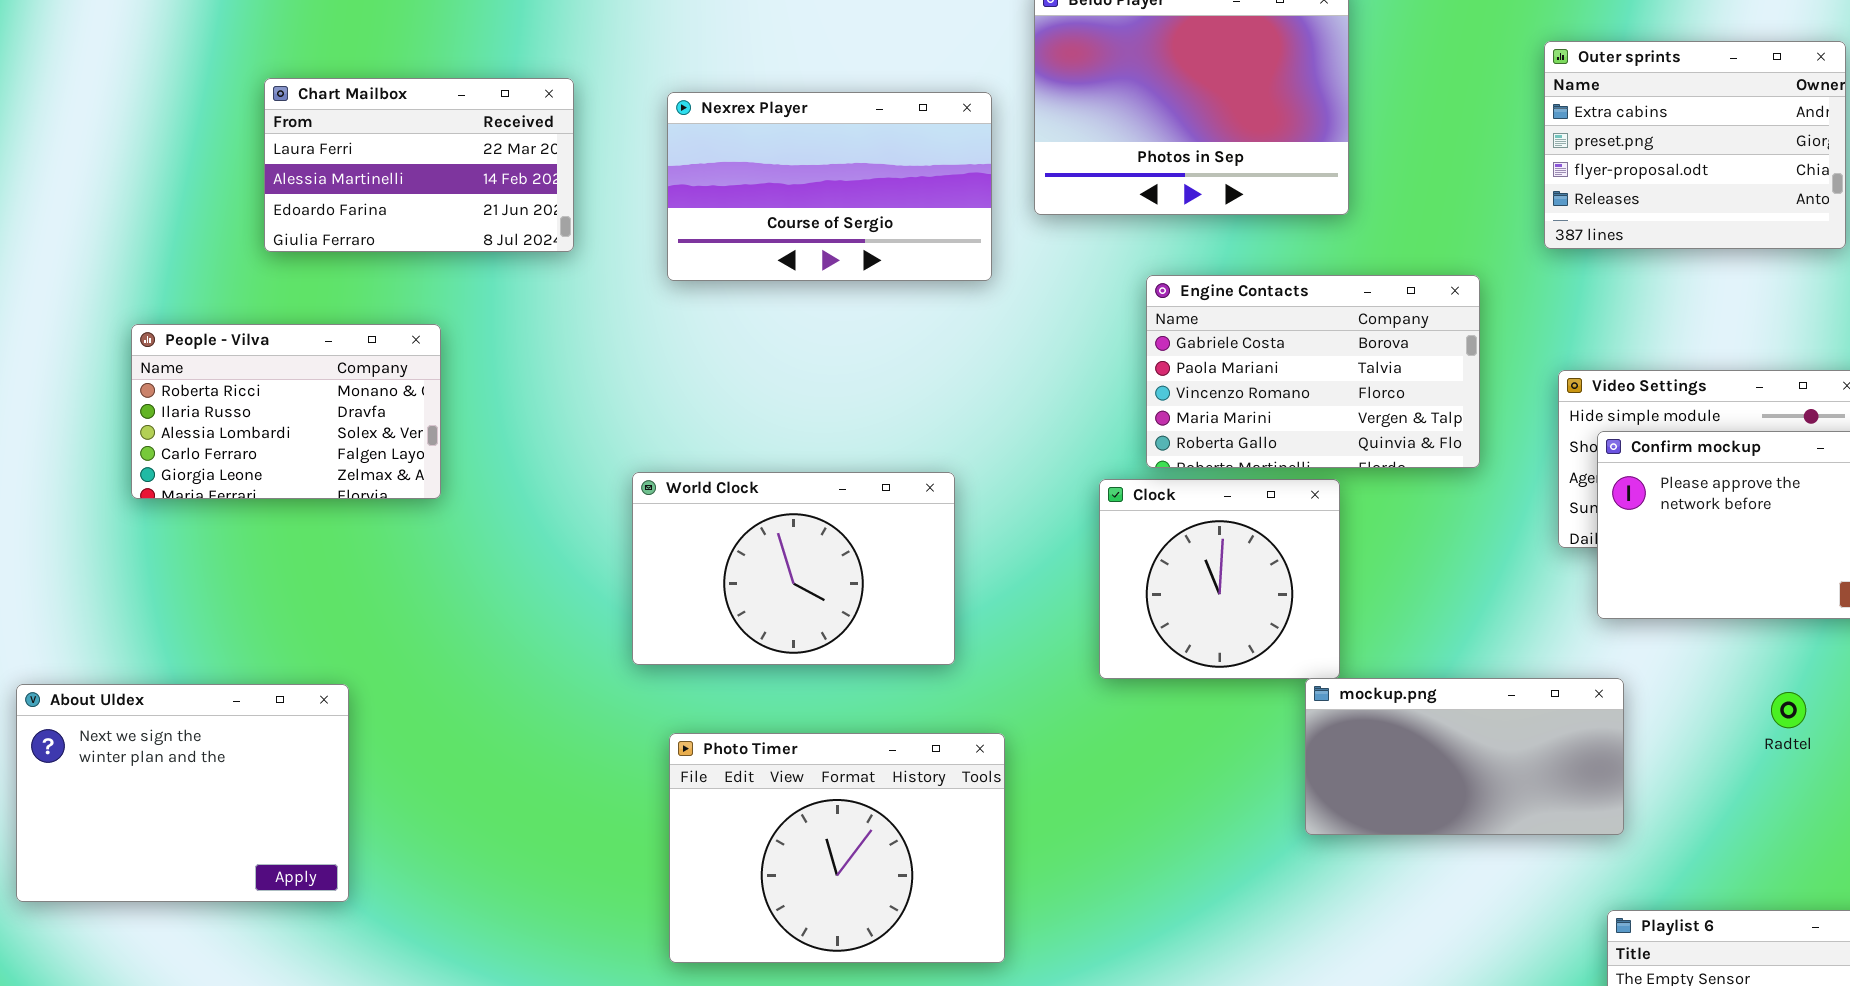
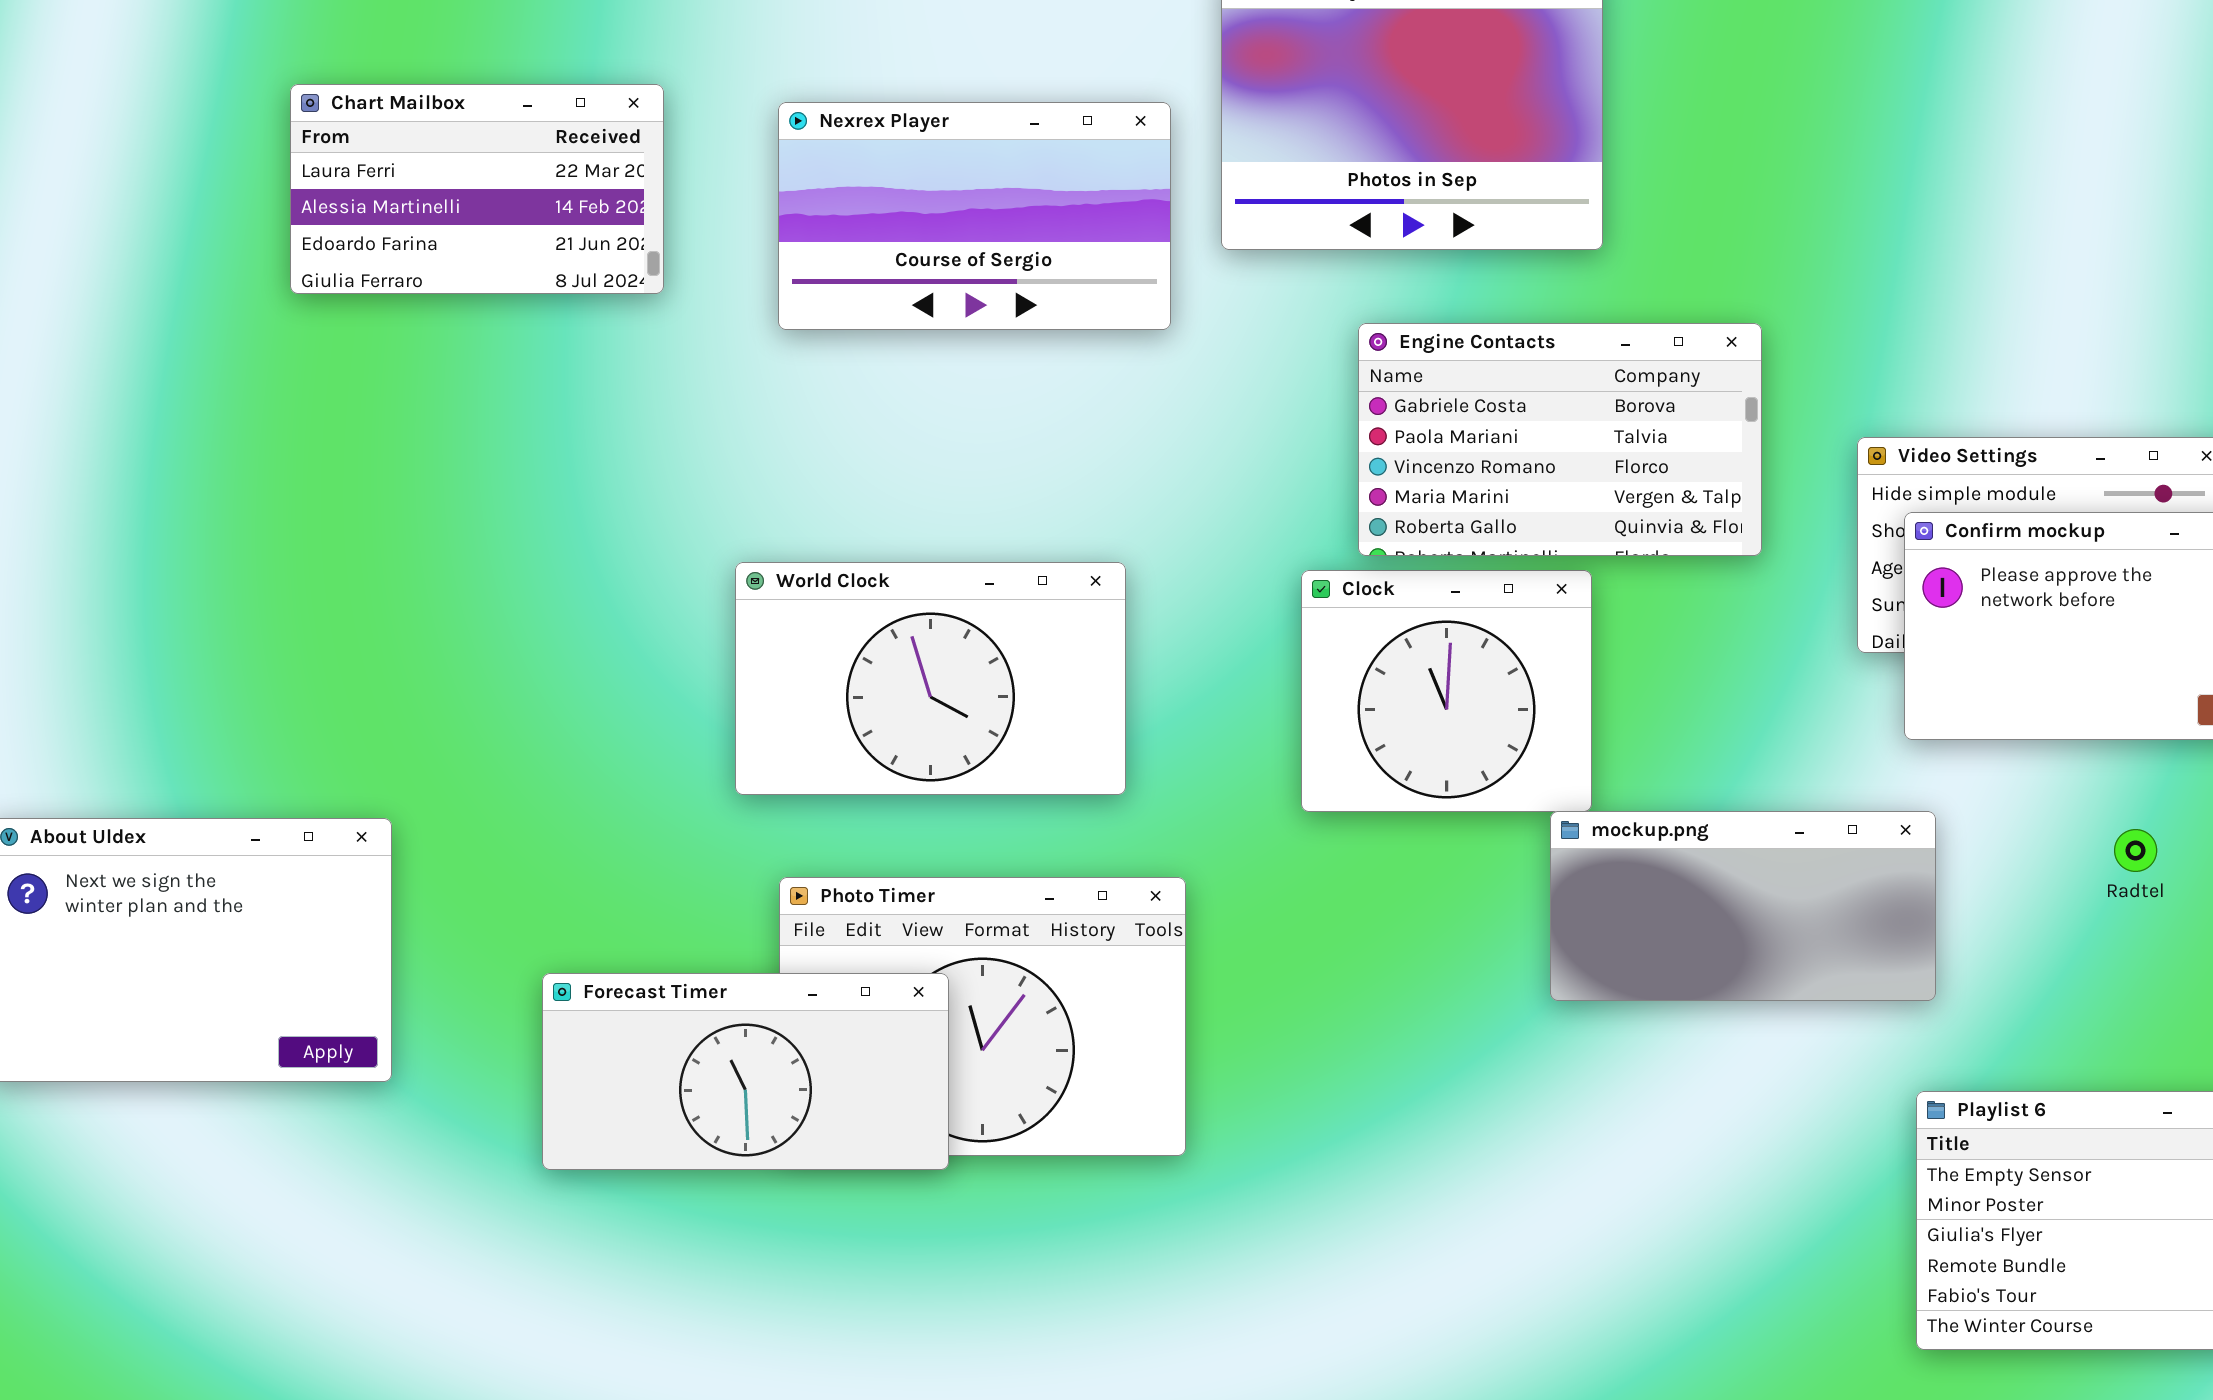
Outer sprints: [1544,41,1846,249] -> none, closed
People - Vilva: [131,324,441,499] -> none, closed
Forecast Timer: none -> [542,973,949,1170], opened

